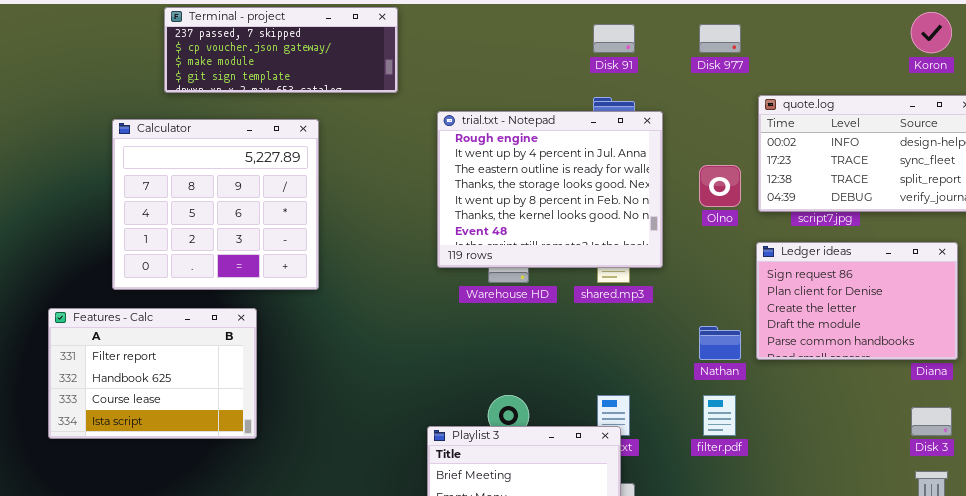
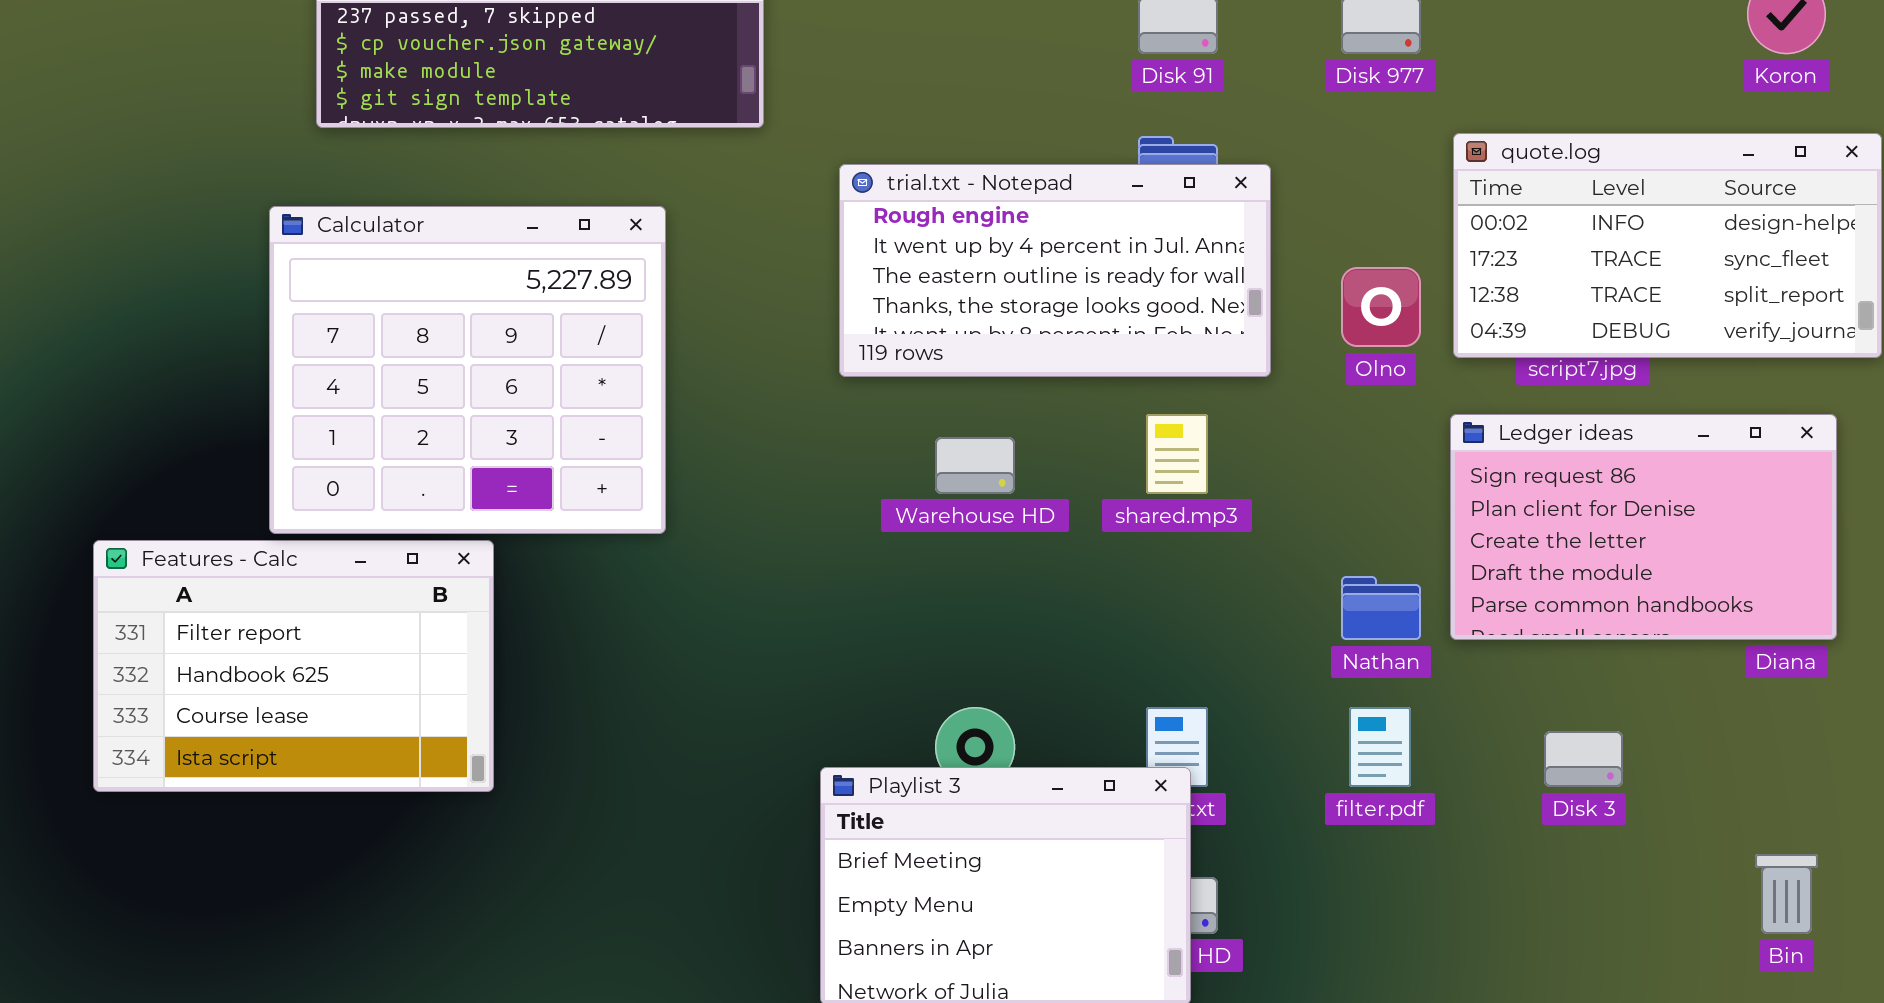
trial.txt - Notepad: [437,111,663,268] -> [839,164,1271,377], resized
Calculator: [112,119,319,290] -> [269,206,666,534], moved
Disk 3: [911,407,952,436] -> [1544,731,1623,787], moved

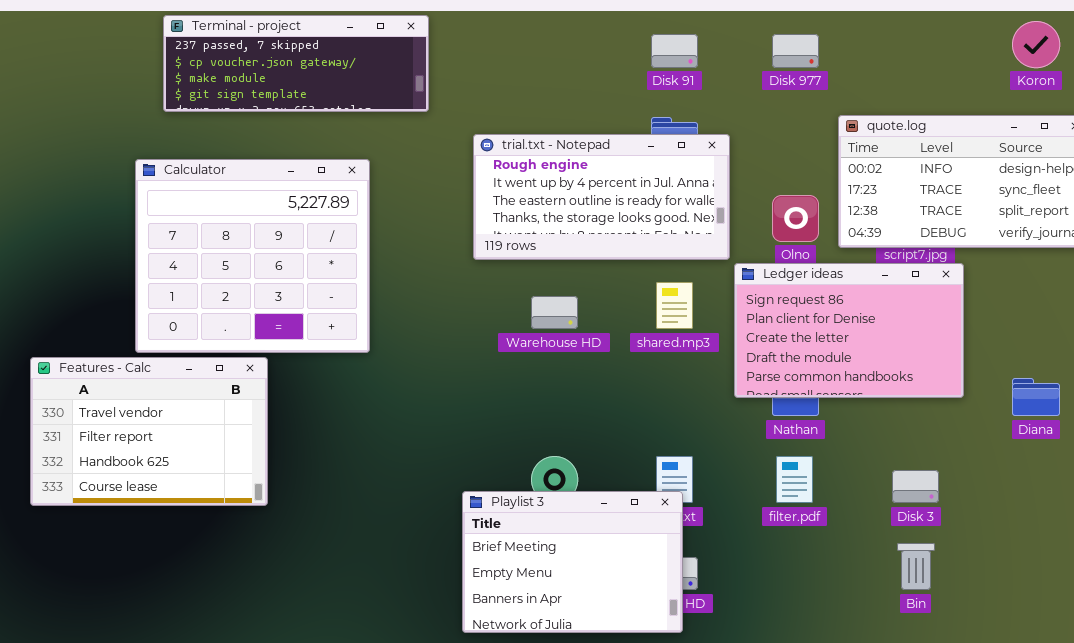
Ledger ideas: [1450,414,1837,640] -> [734,263,964,398], moved
Features - Calc: [93,540,494,792] -> [30,357,268,506], scrolled up 1 row
Bin: [1755,854,1818,934] -> [897,543,935,590], moved

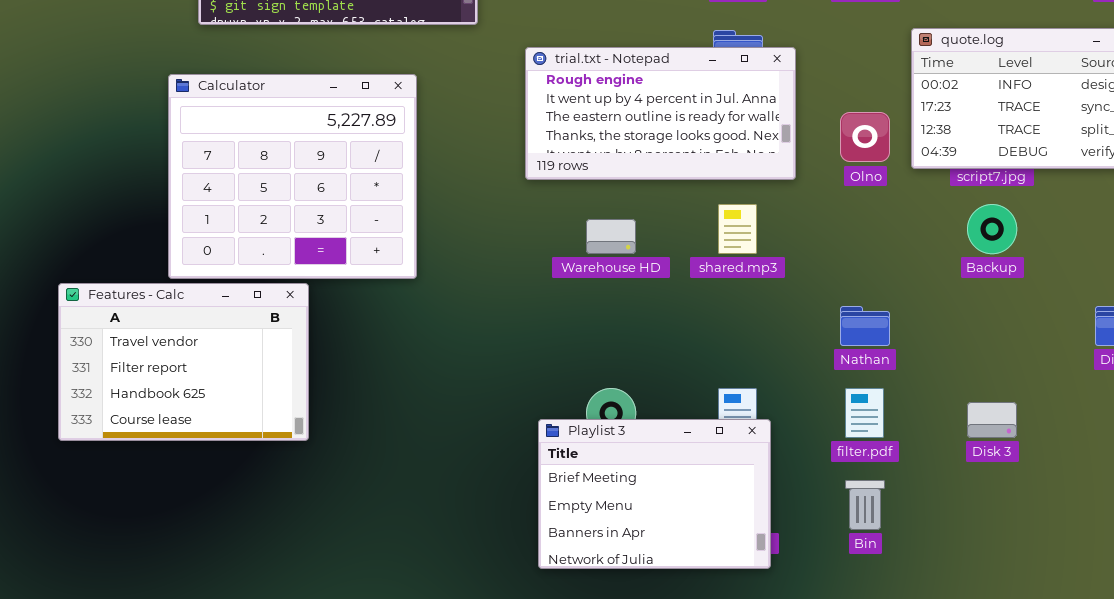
Ledger ideas: [734,263,964,398] -> none, closed
Playlist 3: [462,491,683,633] -> [538,419,771,569], moved
Bin: [897,543,935,590] -> [845,480,885,530], moved

